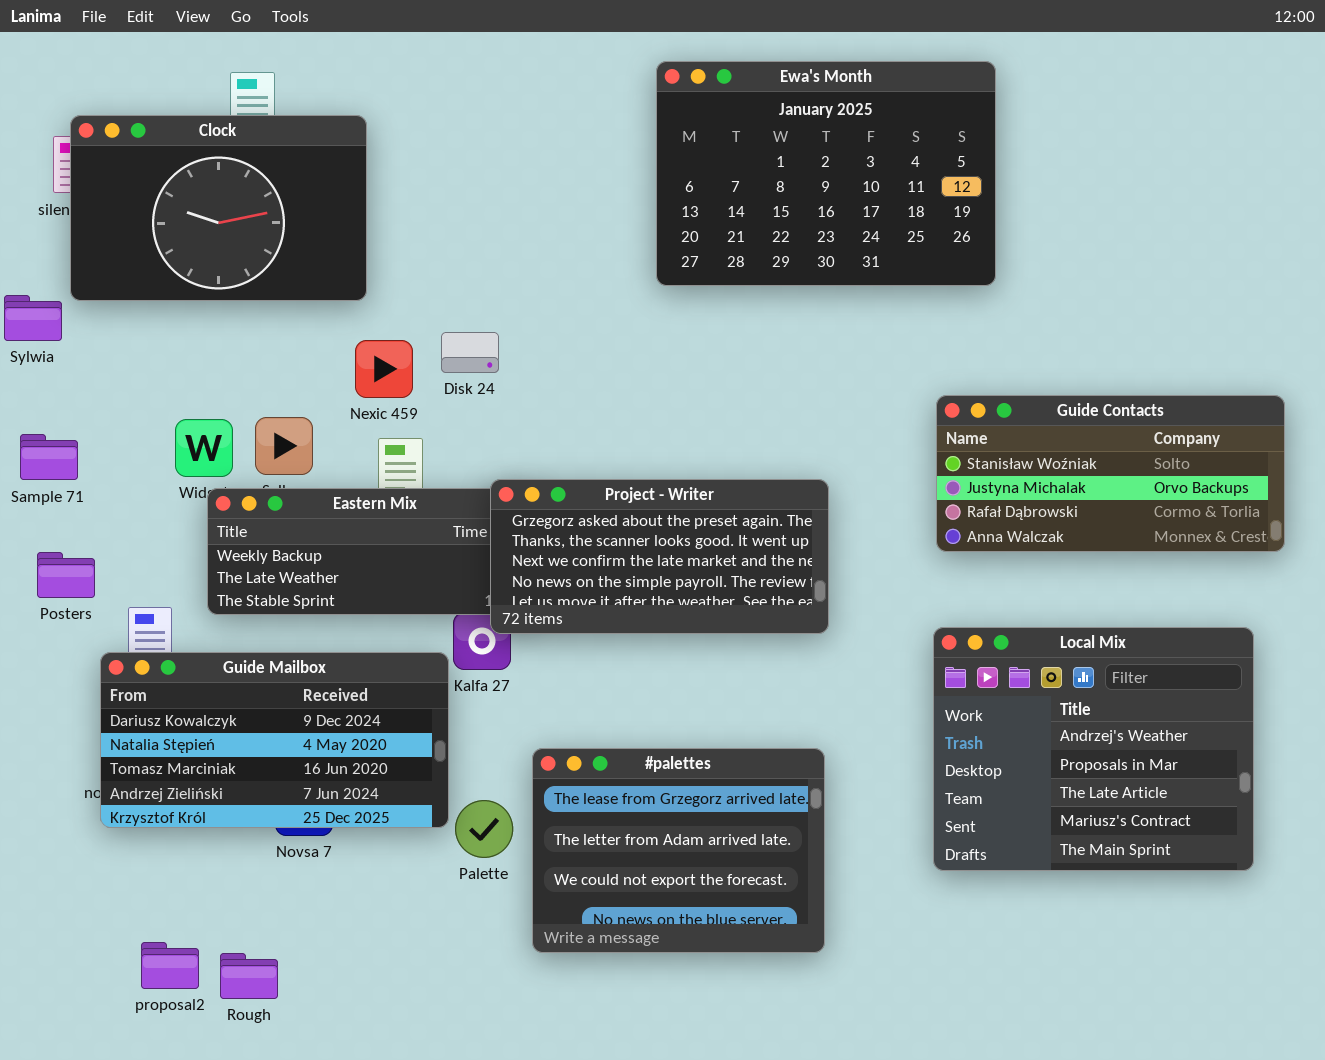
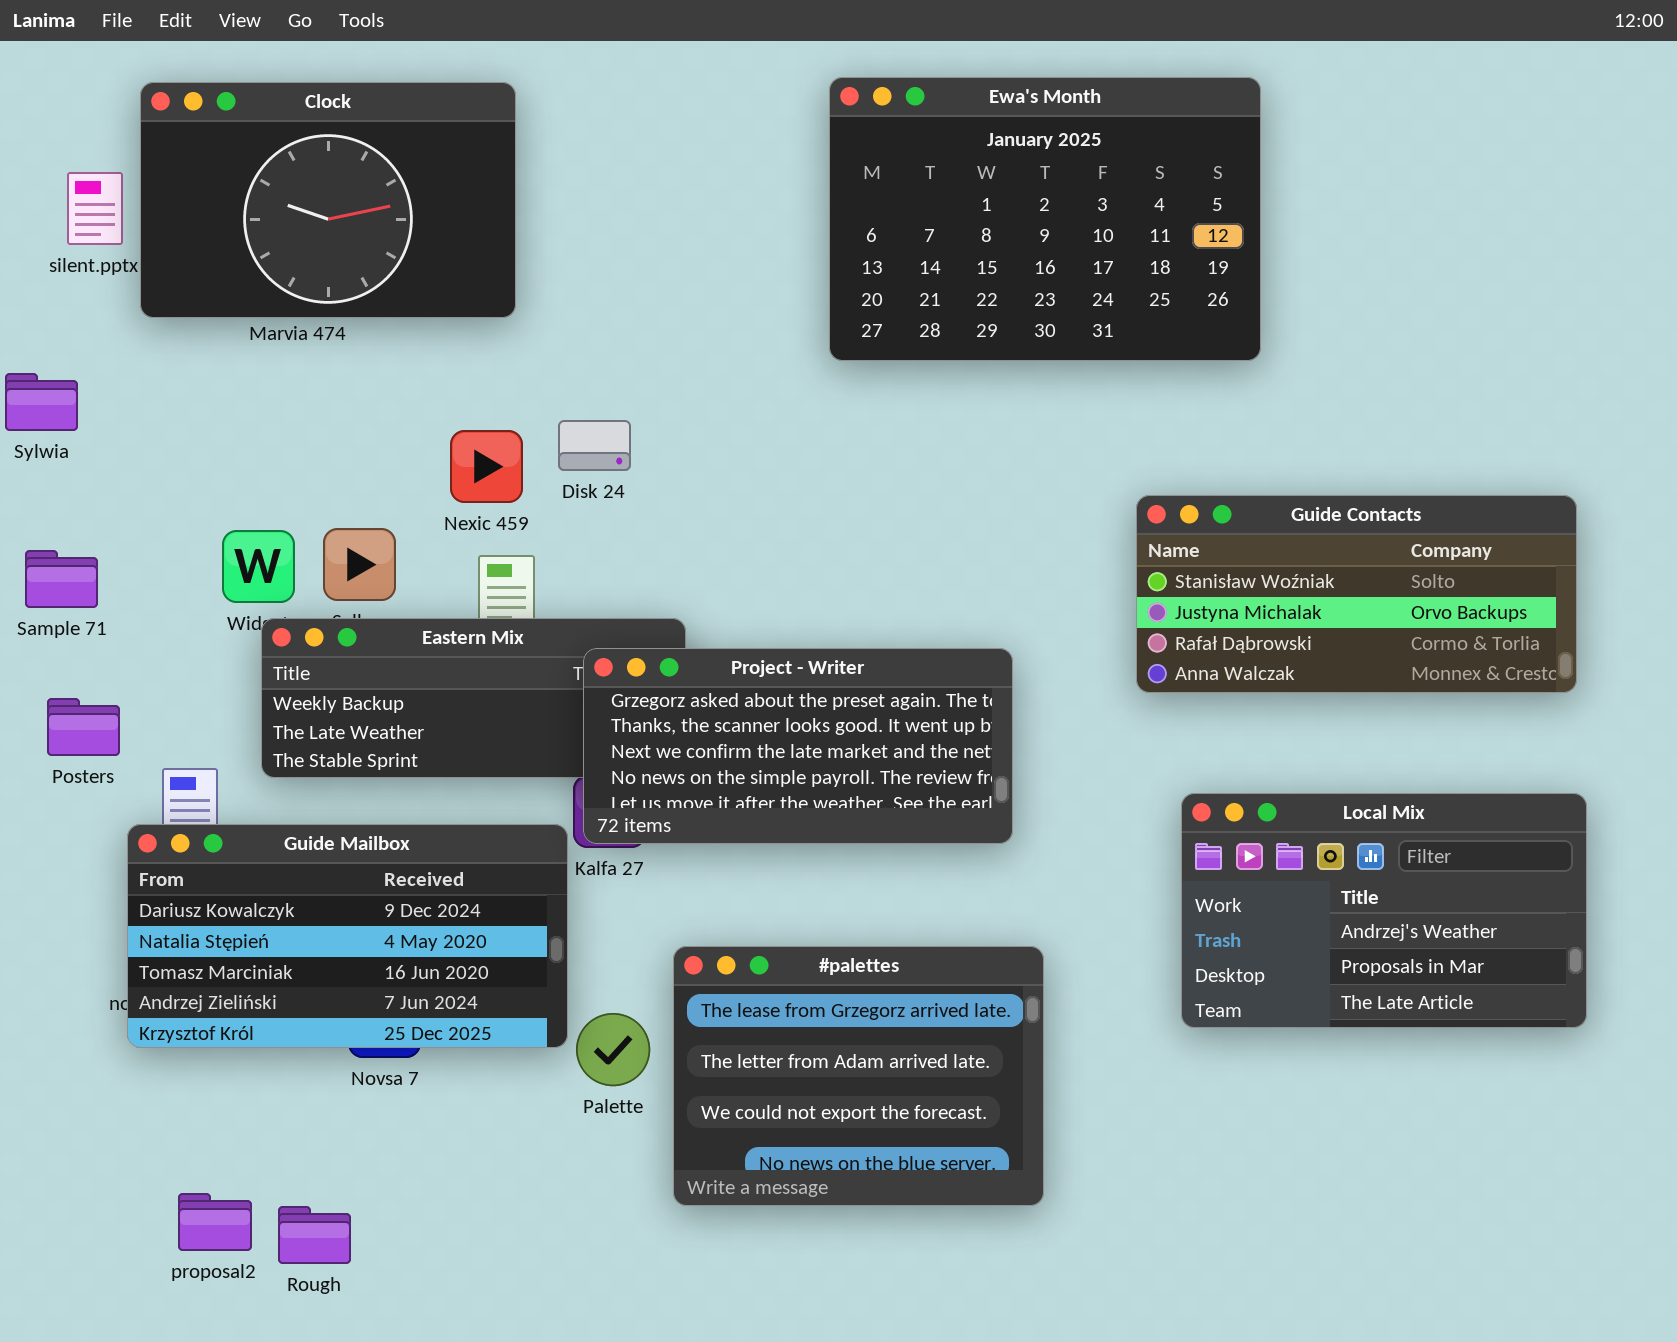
Clock: [70,115,367,301] -> [140,82,516,318], moved
Guide Contacts: [936,395,1285,552] -> [1136,495,1577,693], moved
Project - Writer: [490,479,829,634] -> [583,648,1013,844], moved
Local Mix: [933,627,1254,871] -> [1181,793,1587,1028], resized

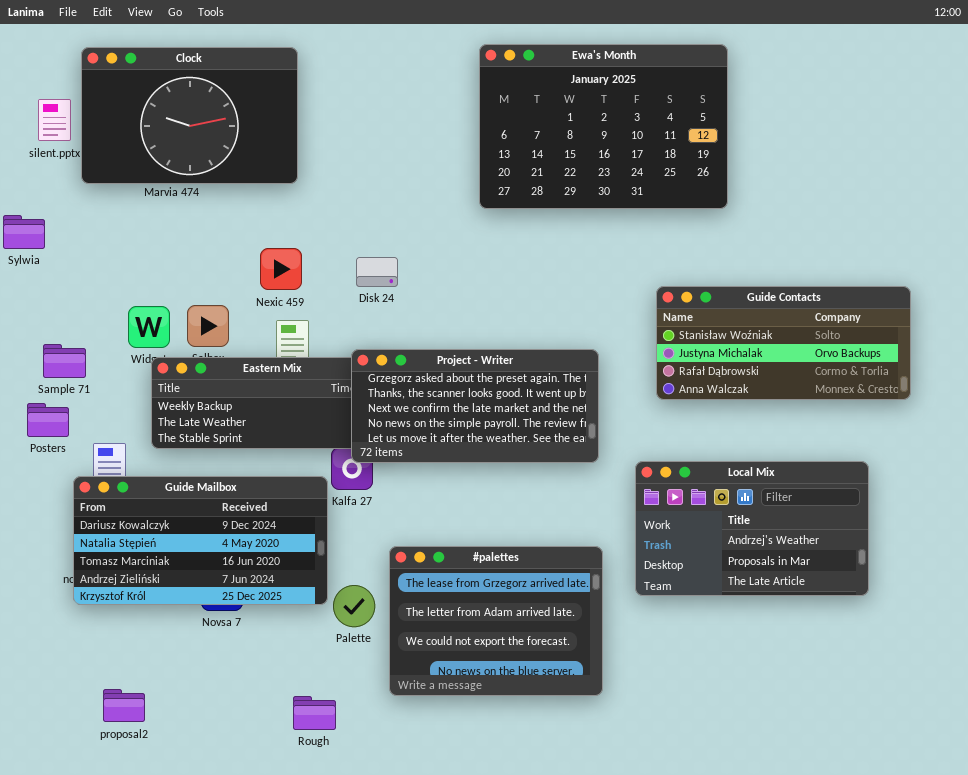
Disk 24: [558,420,631,471] -> [356,257,398,287], moved
Sample 71: [25,550,98,608] -> [43,344,86,378], moved
Project - Writer: [583,648,1013,844] -> [351,349,599,463], moved
Local Mix: [1181,793,1587,1028] -> [635,461,869,596], moved
Rough: [278,1206,351,1264] -> [293,696,336,730], moved

